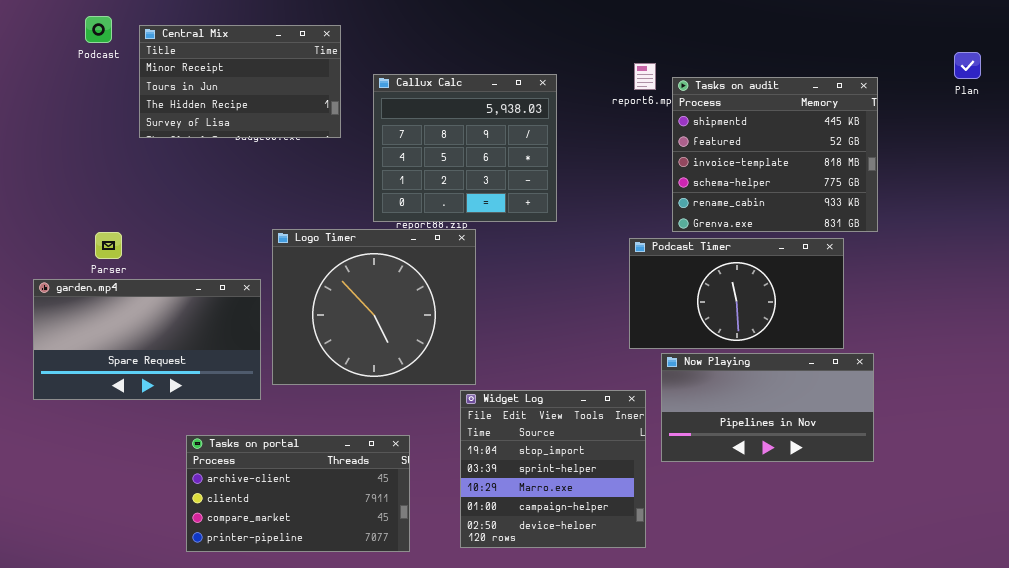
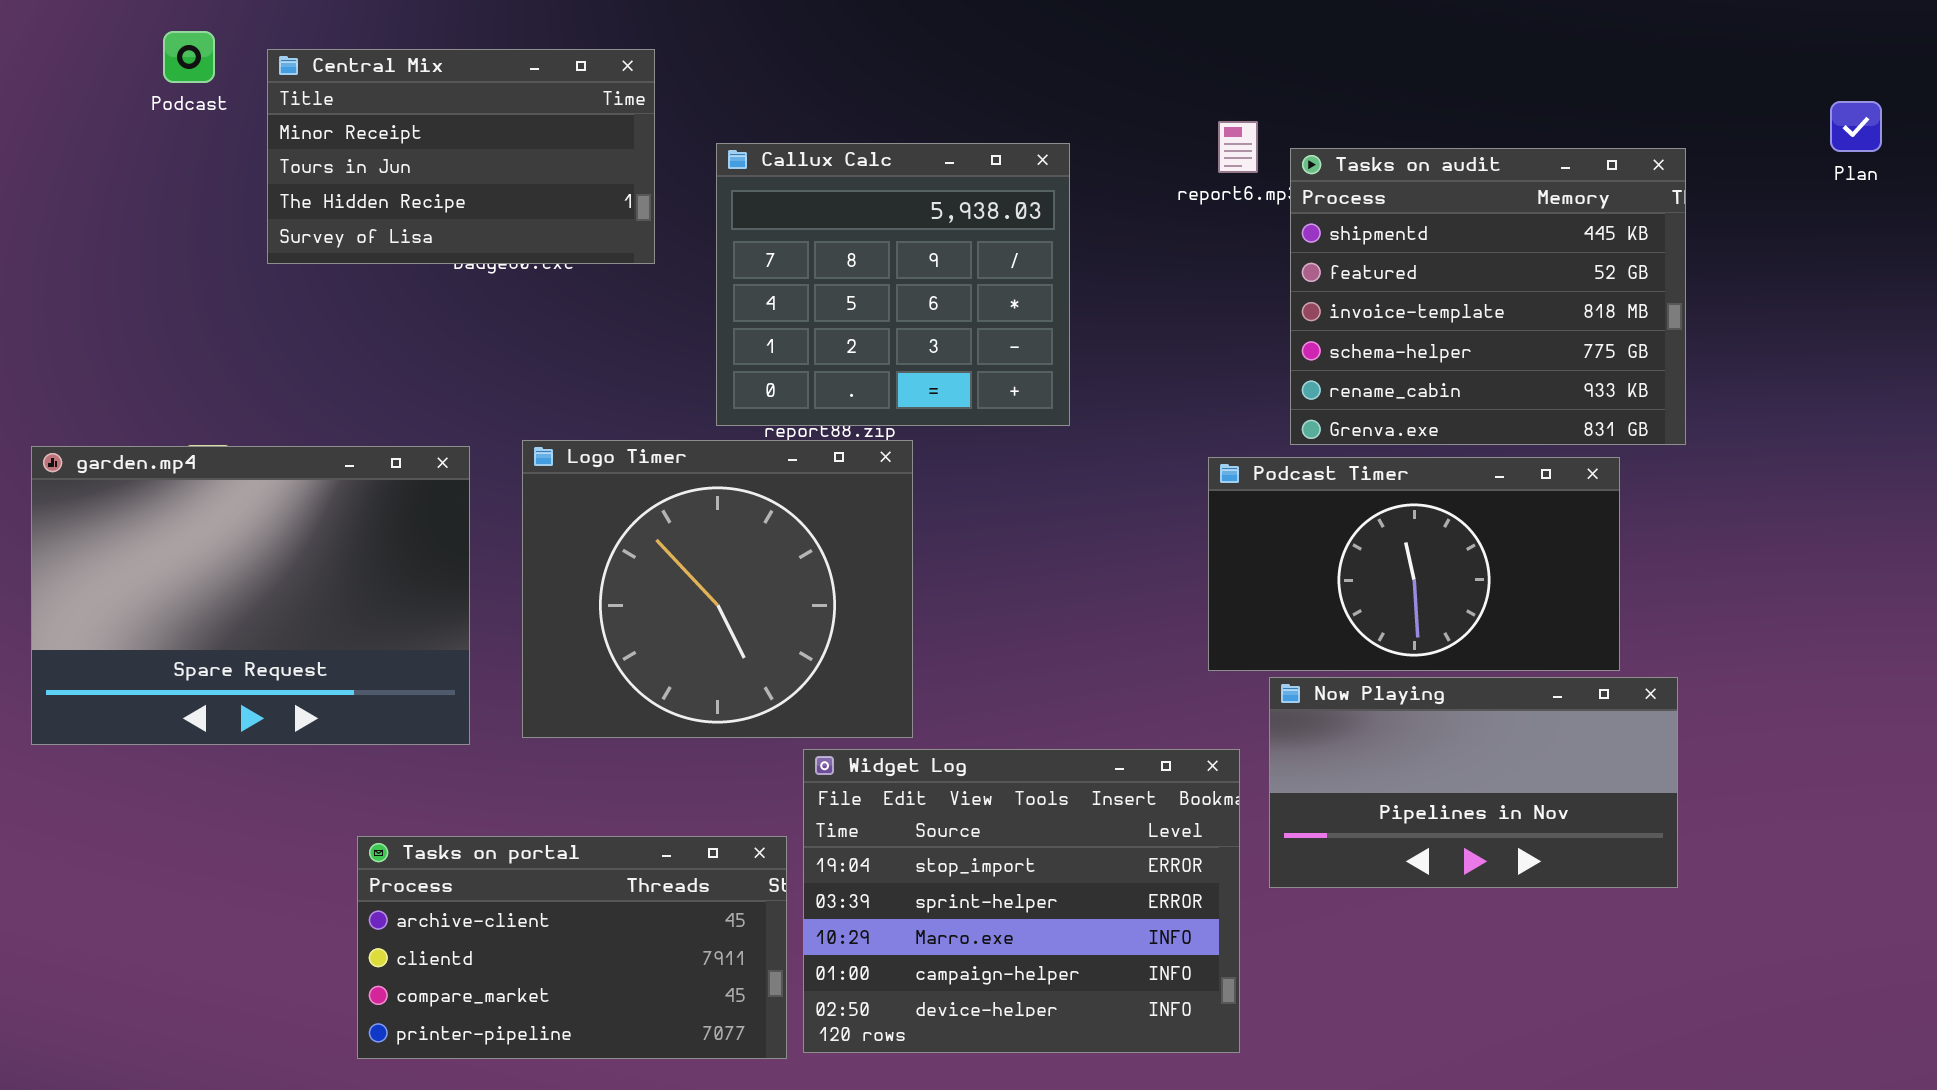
garden.mp4: [33,279,261,400] -> [31,446,470,745], moved, resized
Widget Log: [460,390,646,548] -> [803,749,1240,1053], resized

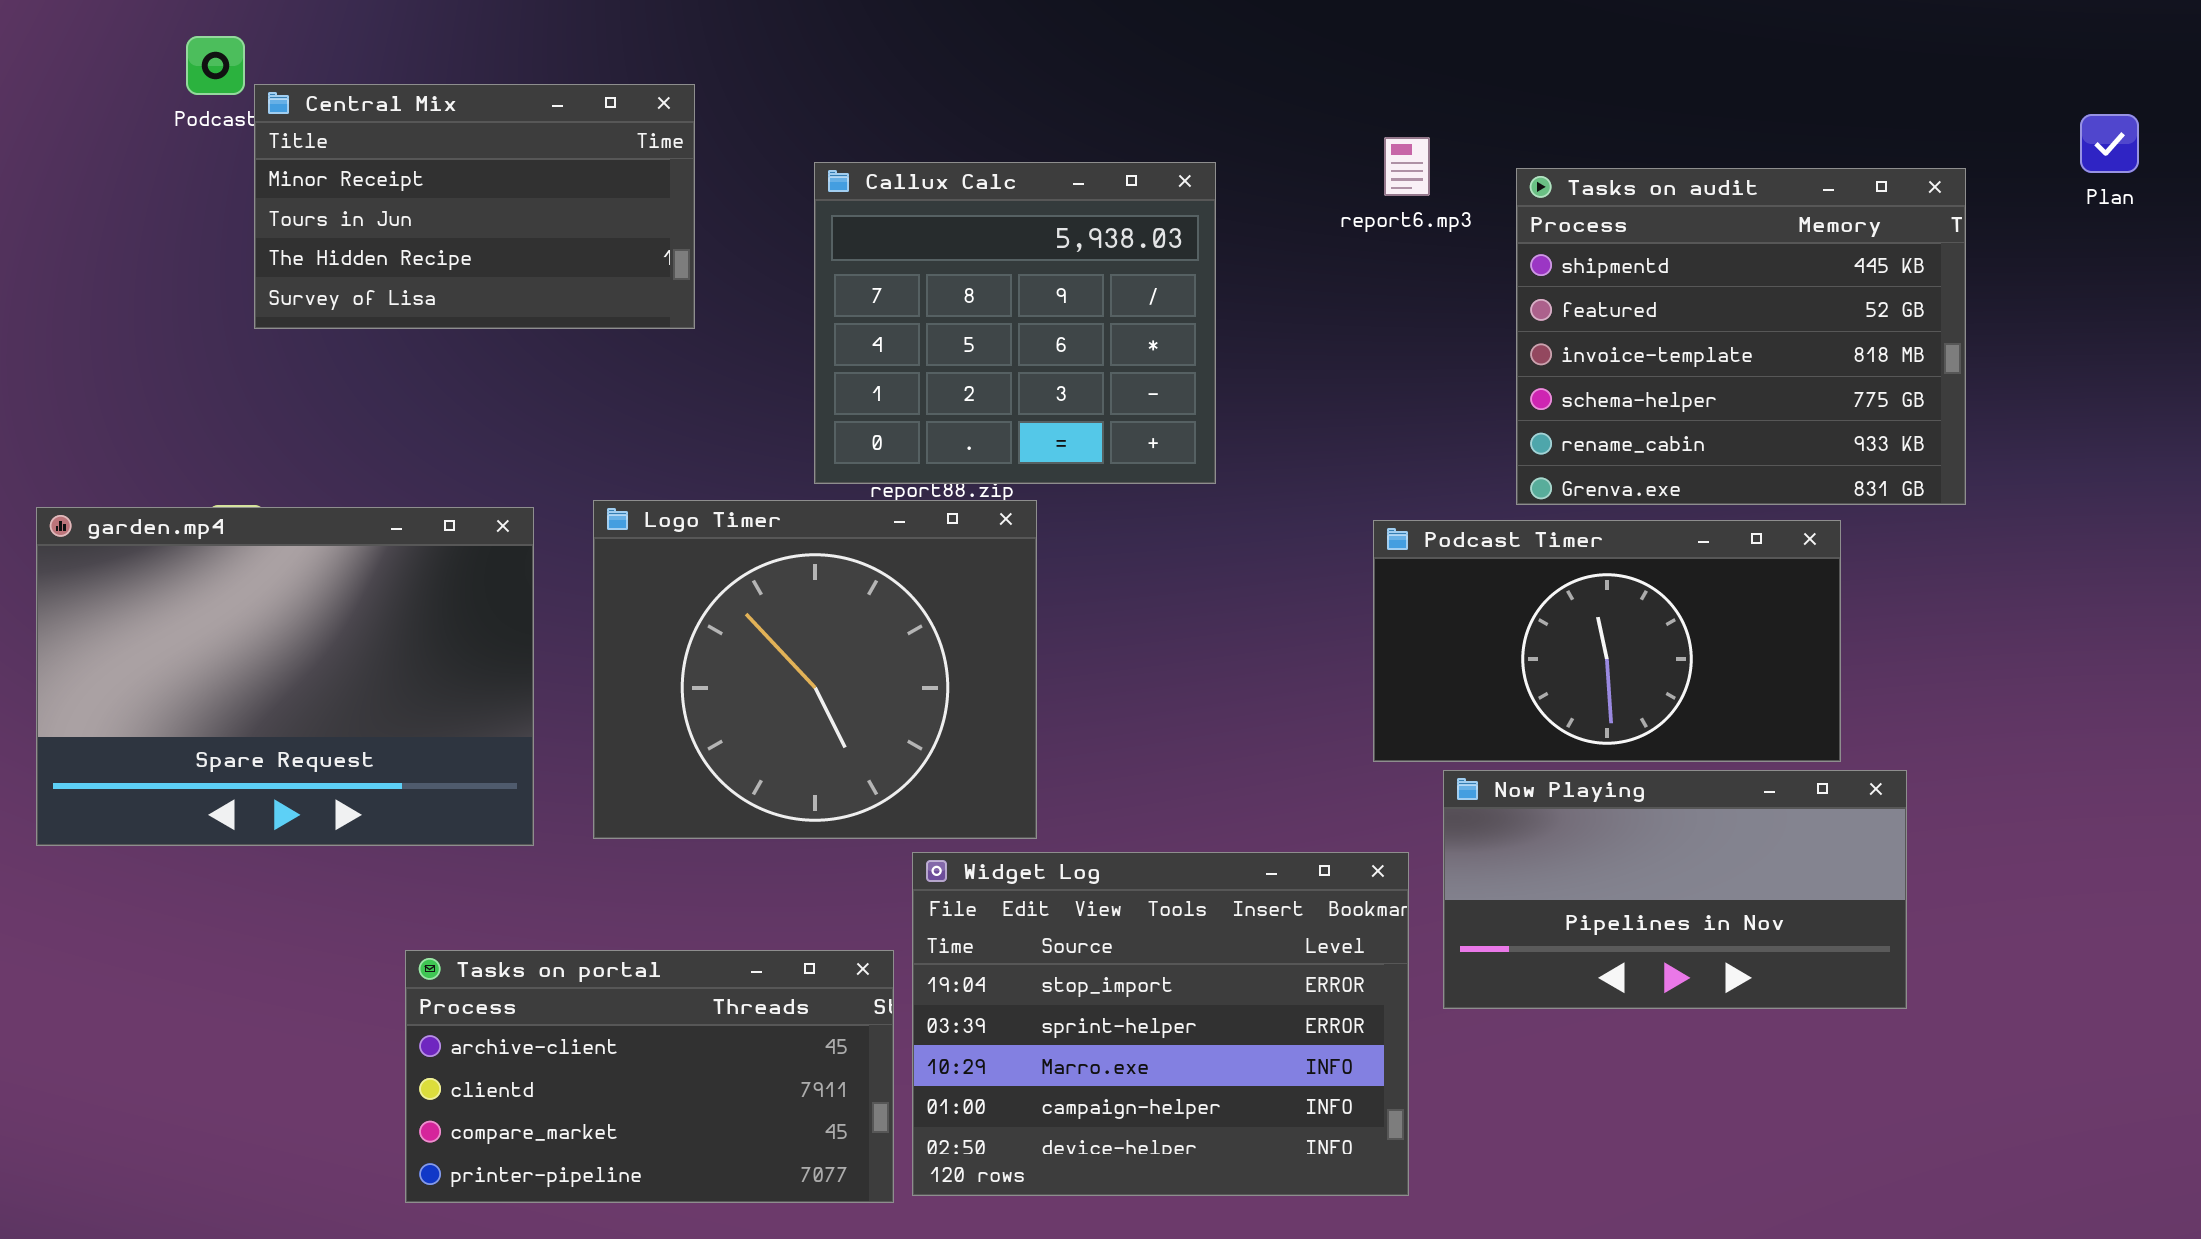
Central Mix: [267,49,655,264] -> [254,84,695,329], moved
Tasks on audit: [1290,148,1686,445] -> [1516,168,1966,505], moved

